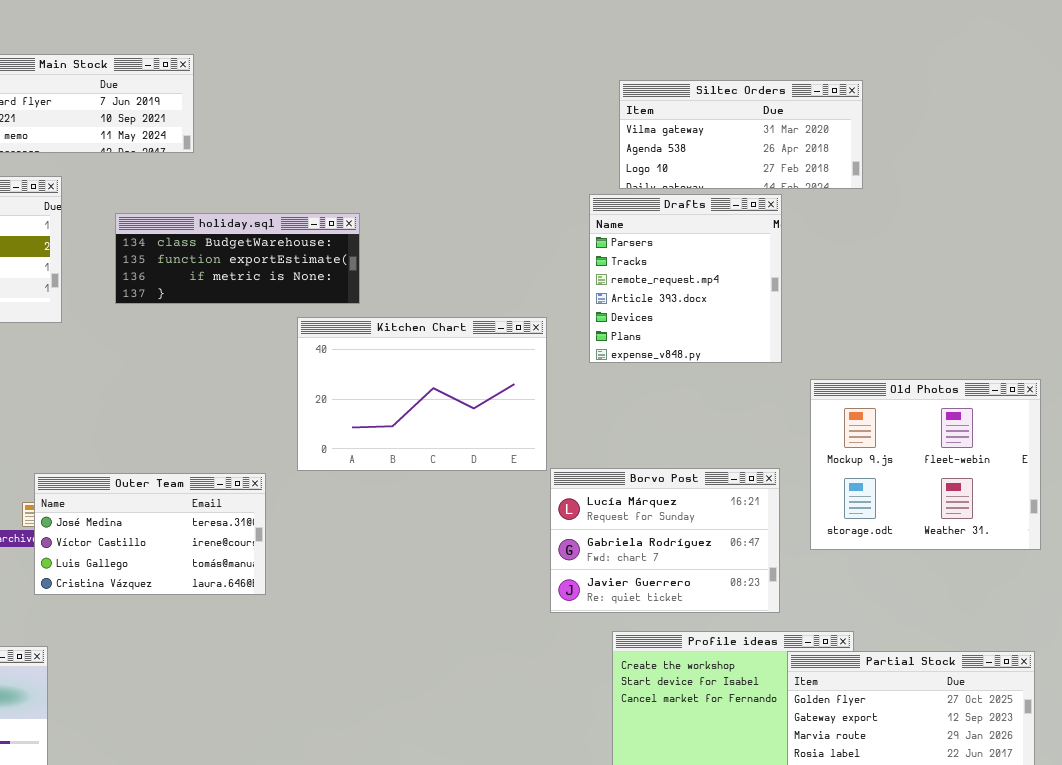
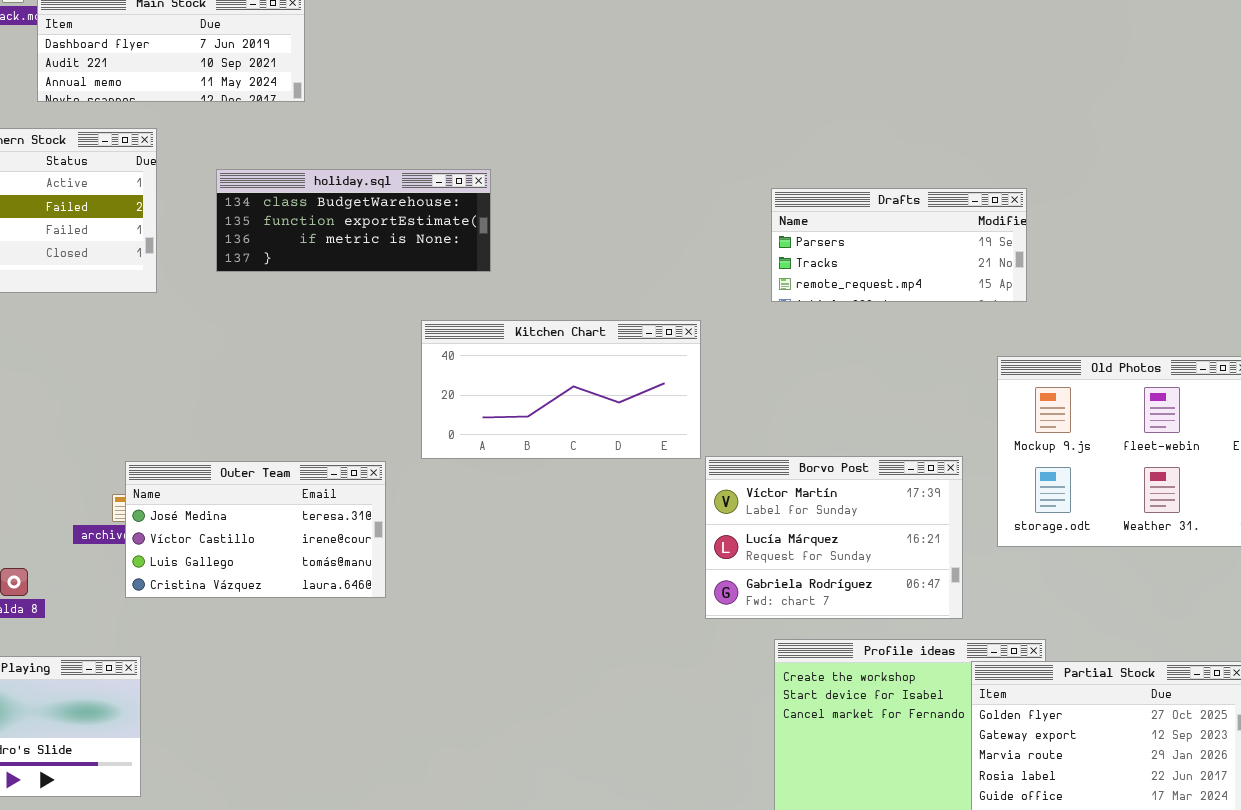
Siltec Orders: [619,80,863,189] -> none, closed
Drafts: [589,194,782,363] -> [771,188,1027,302], moved, resized
Kitchen Chart: [297,317,547,471] -> [421,320,701,459], resized
Borvo Post: [550,468,780,613] -> [705,456,963,619], scrolled up 1 row

